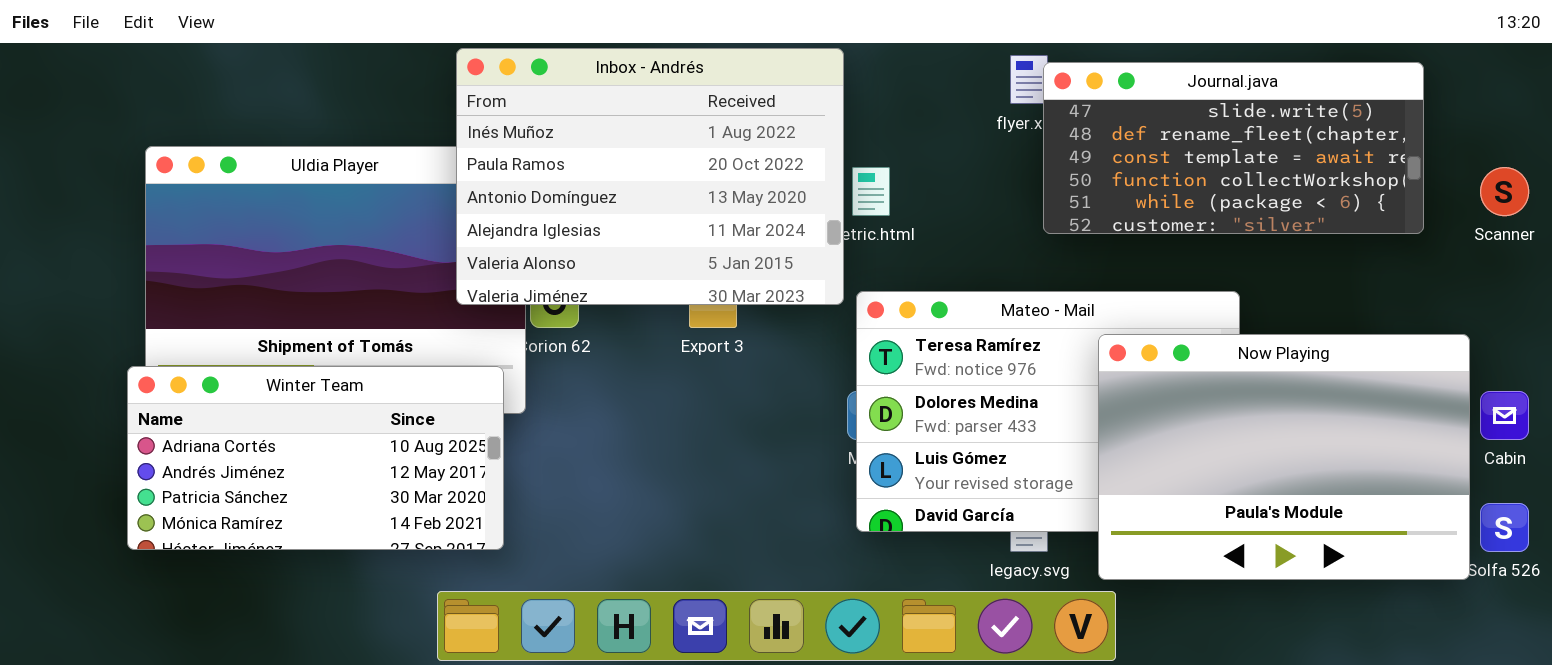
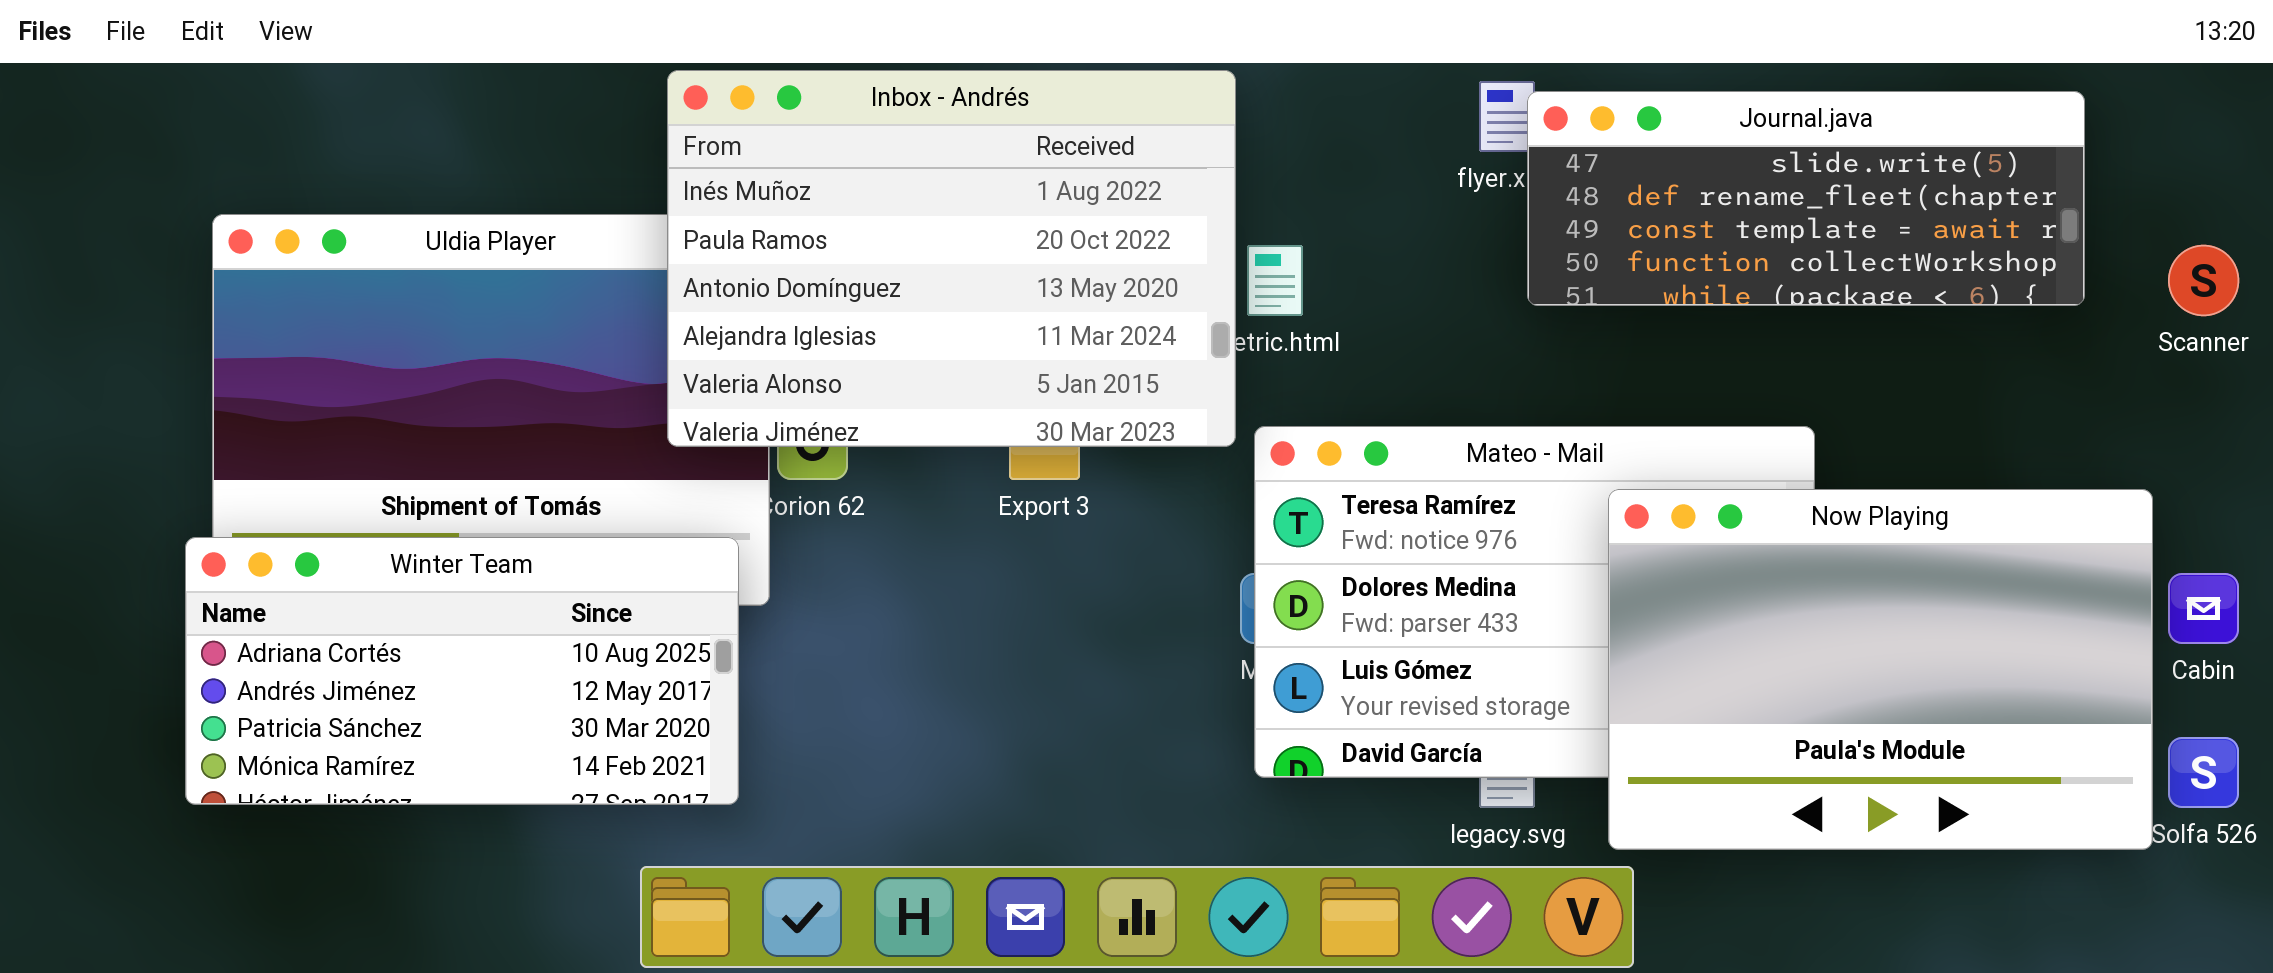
Journal.java: [1043,62,1424,234] -> [1527,91,2085,306], resized

